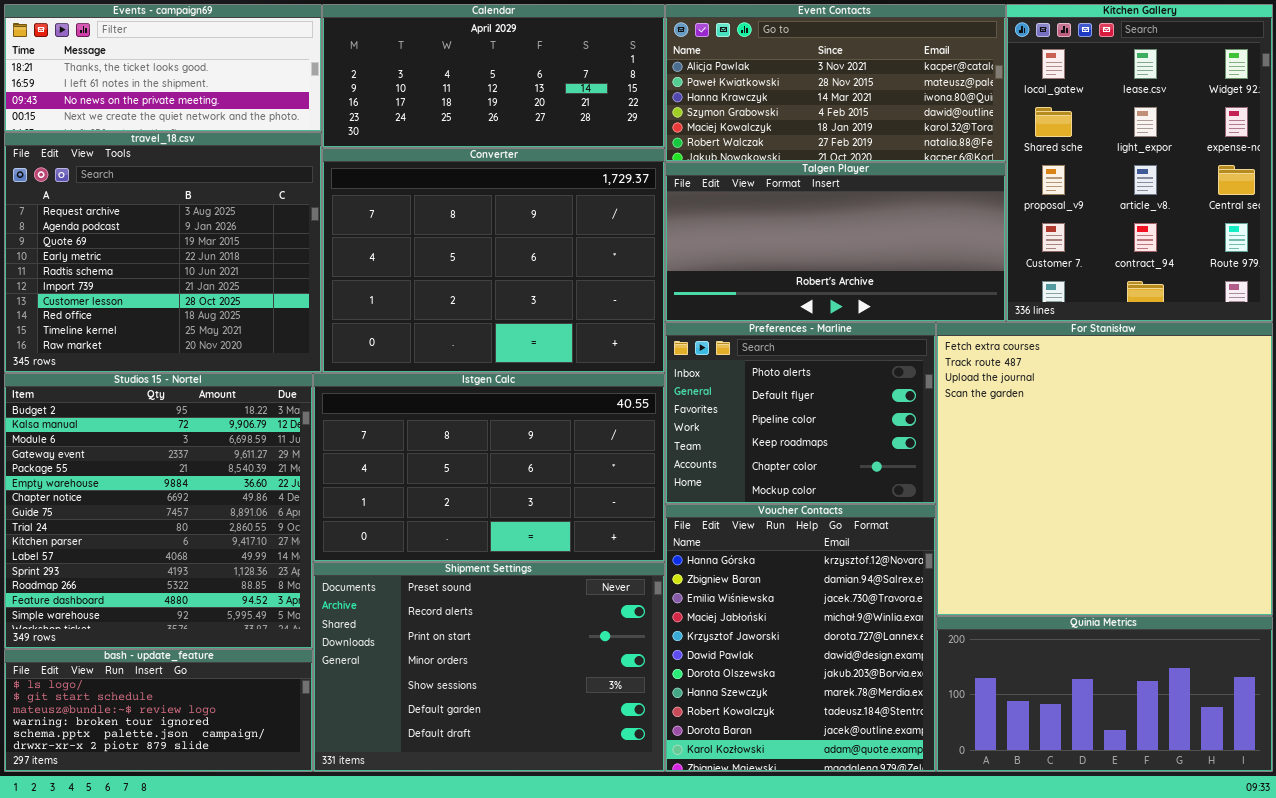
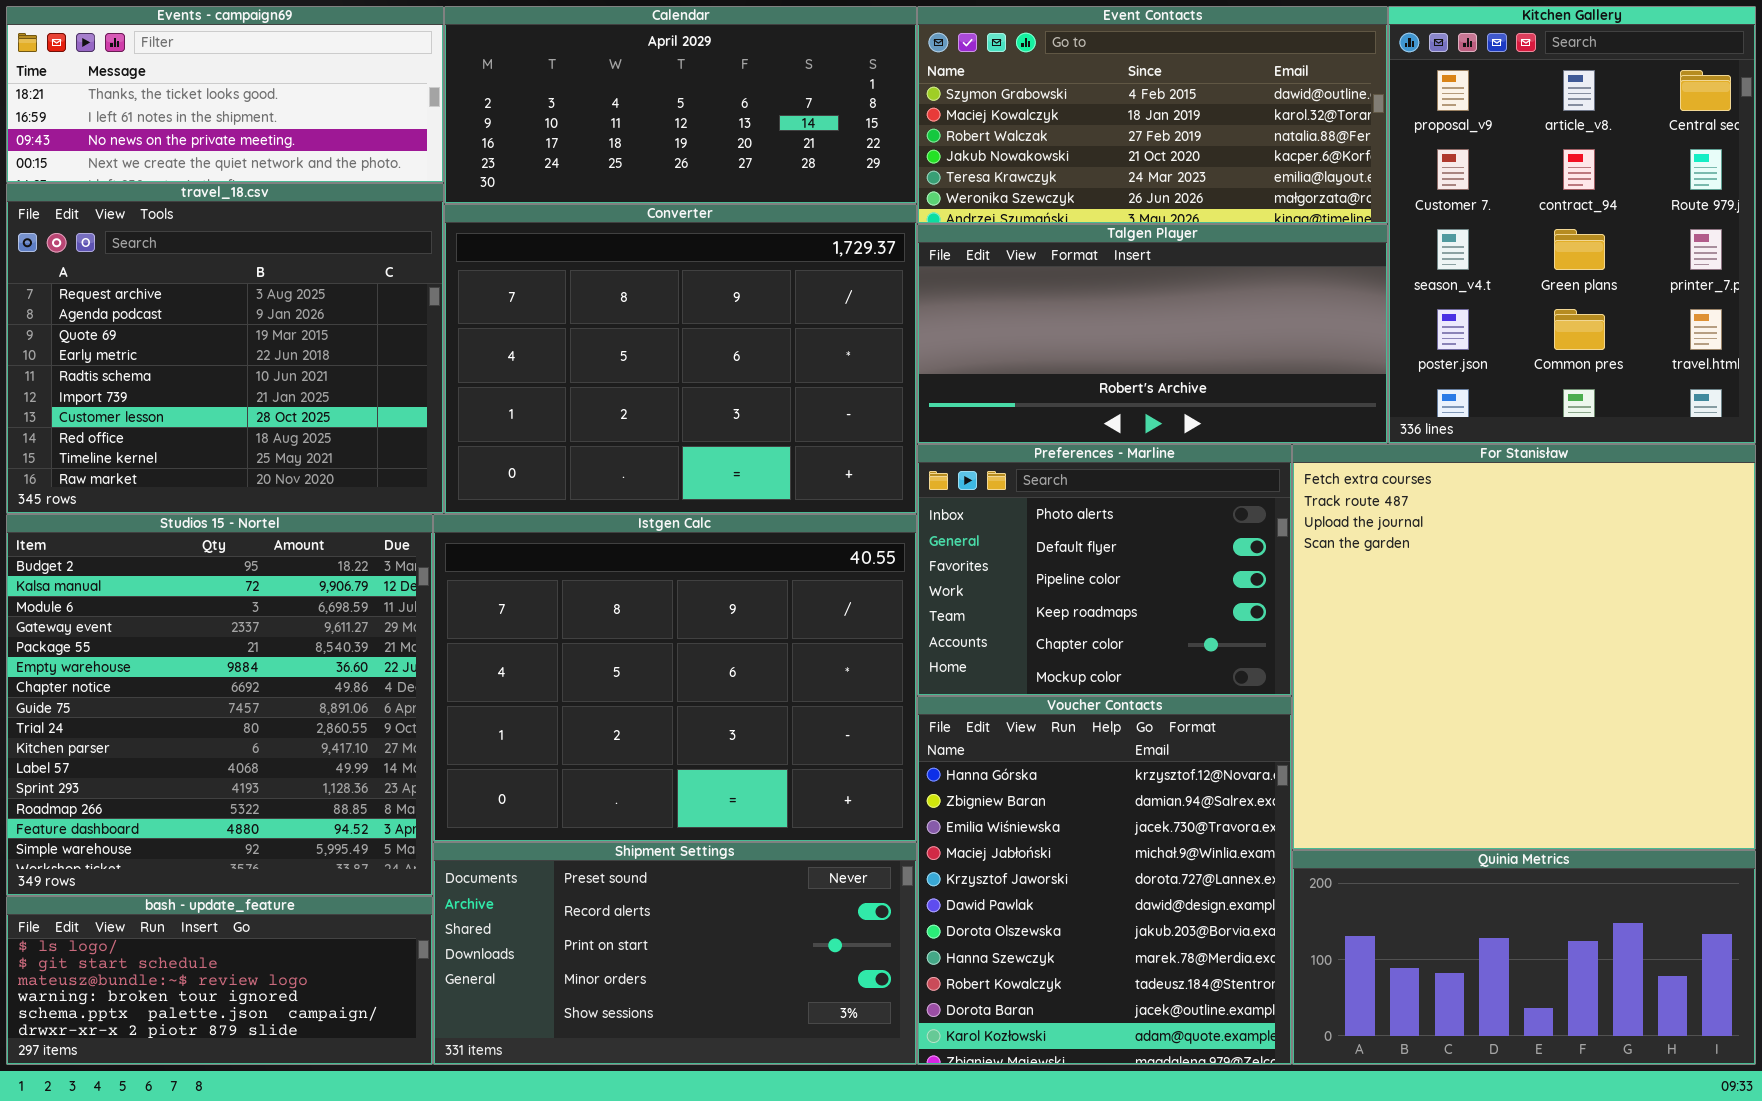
Event Contacts: [665,4,1006,162] -> [917,6,1388,224], scrolled down 3 rows
Kitchen Gallery: [1006,4,1273,322] -> [1388,6,1756,444], scrolled down 2 rows
Istgen Calc: [313,373,665,562] -> [433,514,917,842], resized
Shipment Settings: [313,562,665,772] -> [433,842,917,1065], resized

